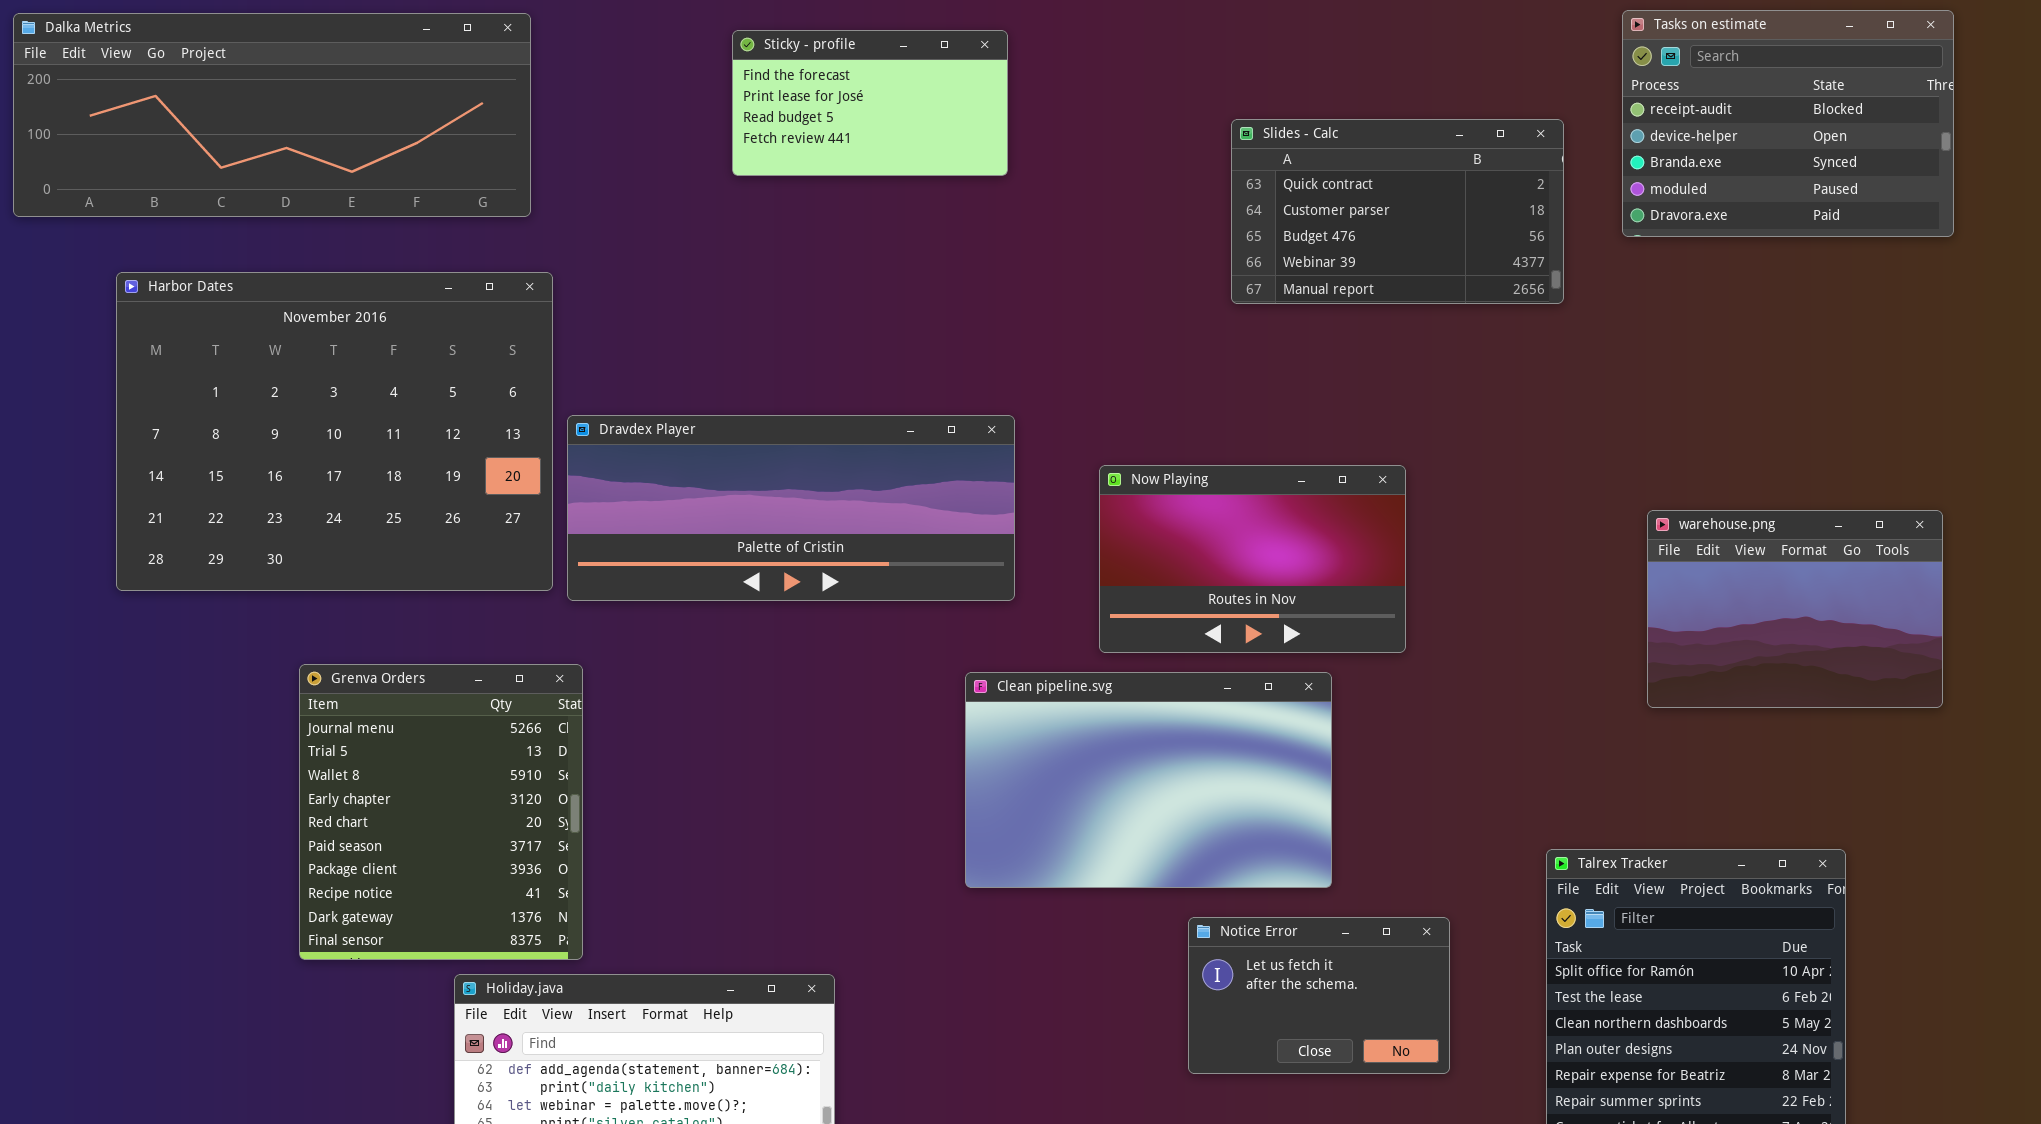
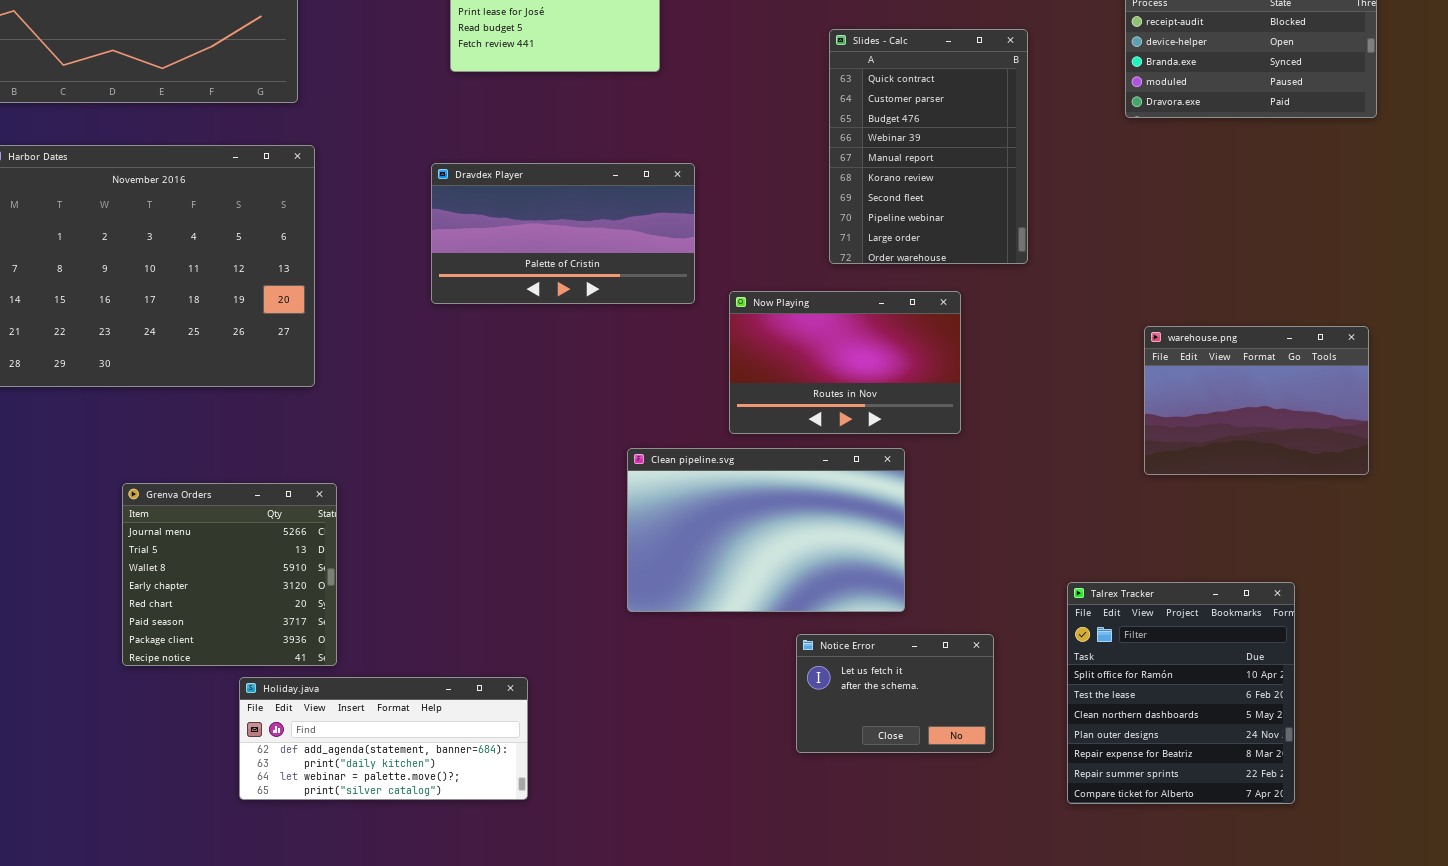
Slides - Calc: [1231,119,1564,304] -> [829,29,1028,264], resized
Dravdex Player: [567,415,1015,601] -> [431,163,695,304], moved, resized
Grenva Orders: [299,664,583,960] -> [122,483,337,666], resized

